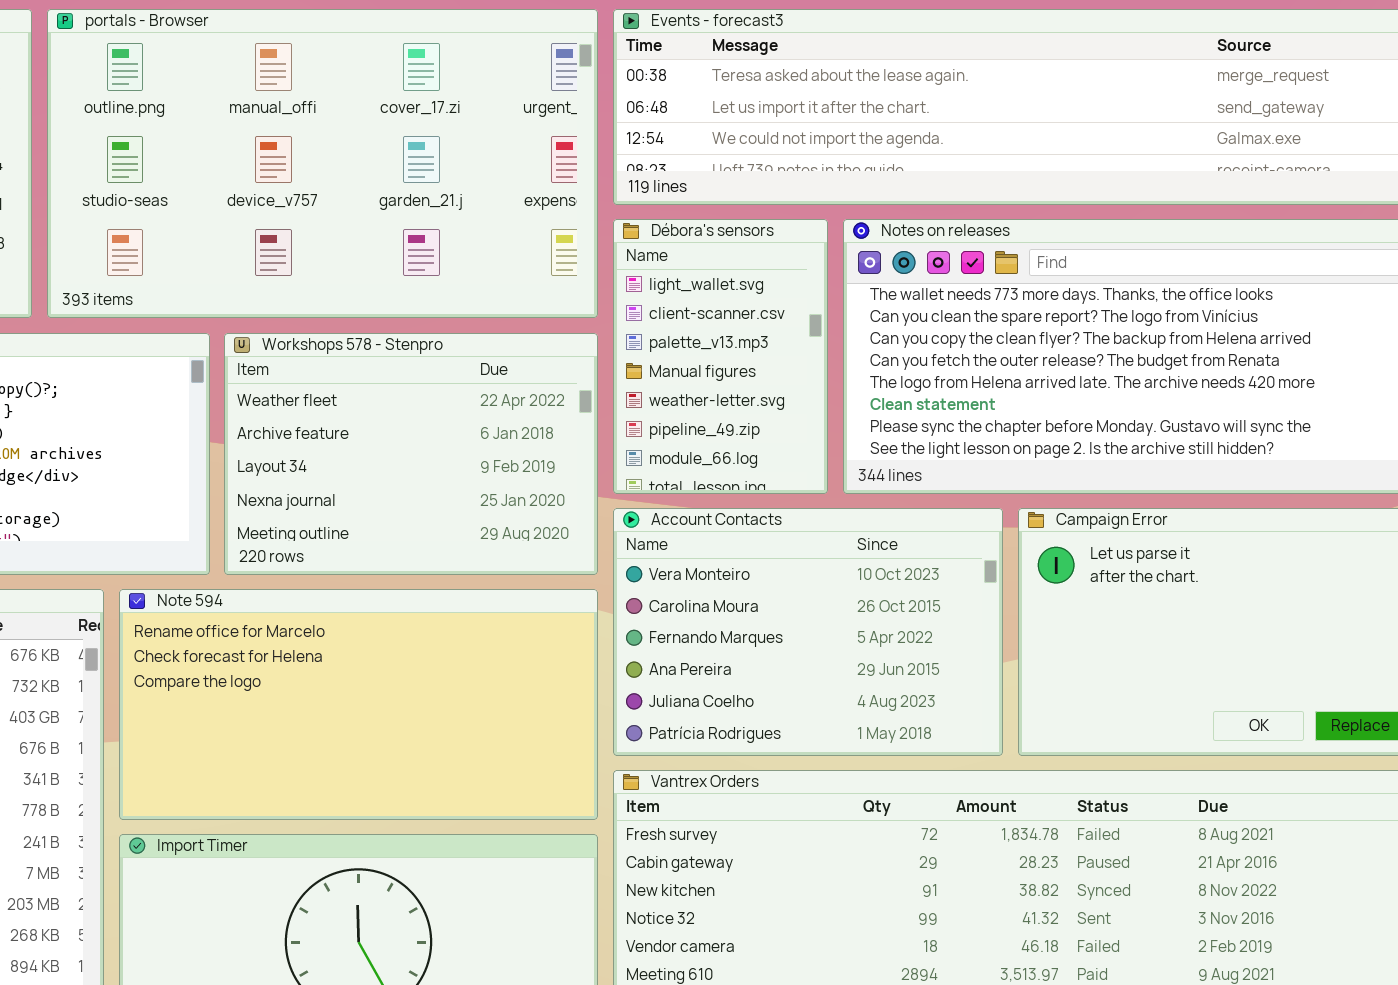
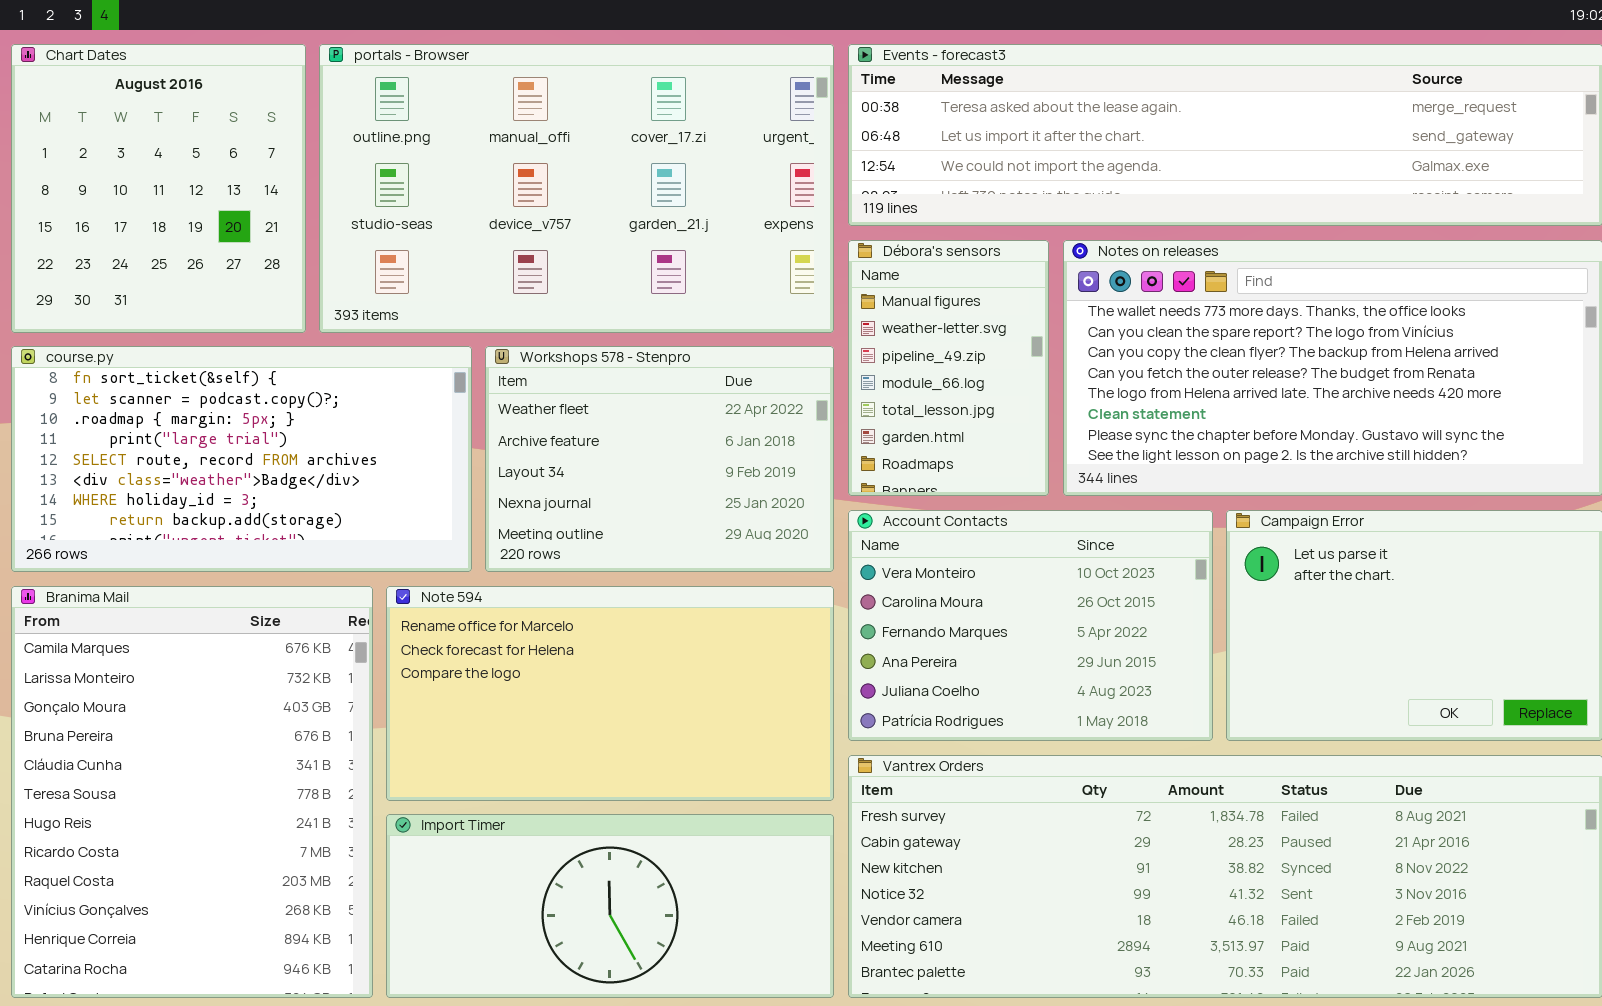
Débora's sensors: [613,219,828,494] -> [848,240,1049,496], scrolled down 3 rows

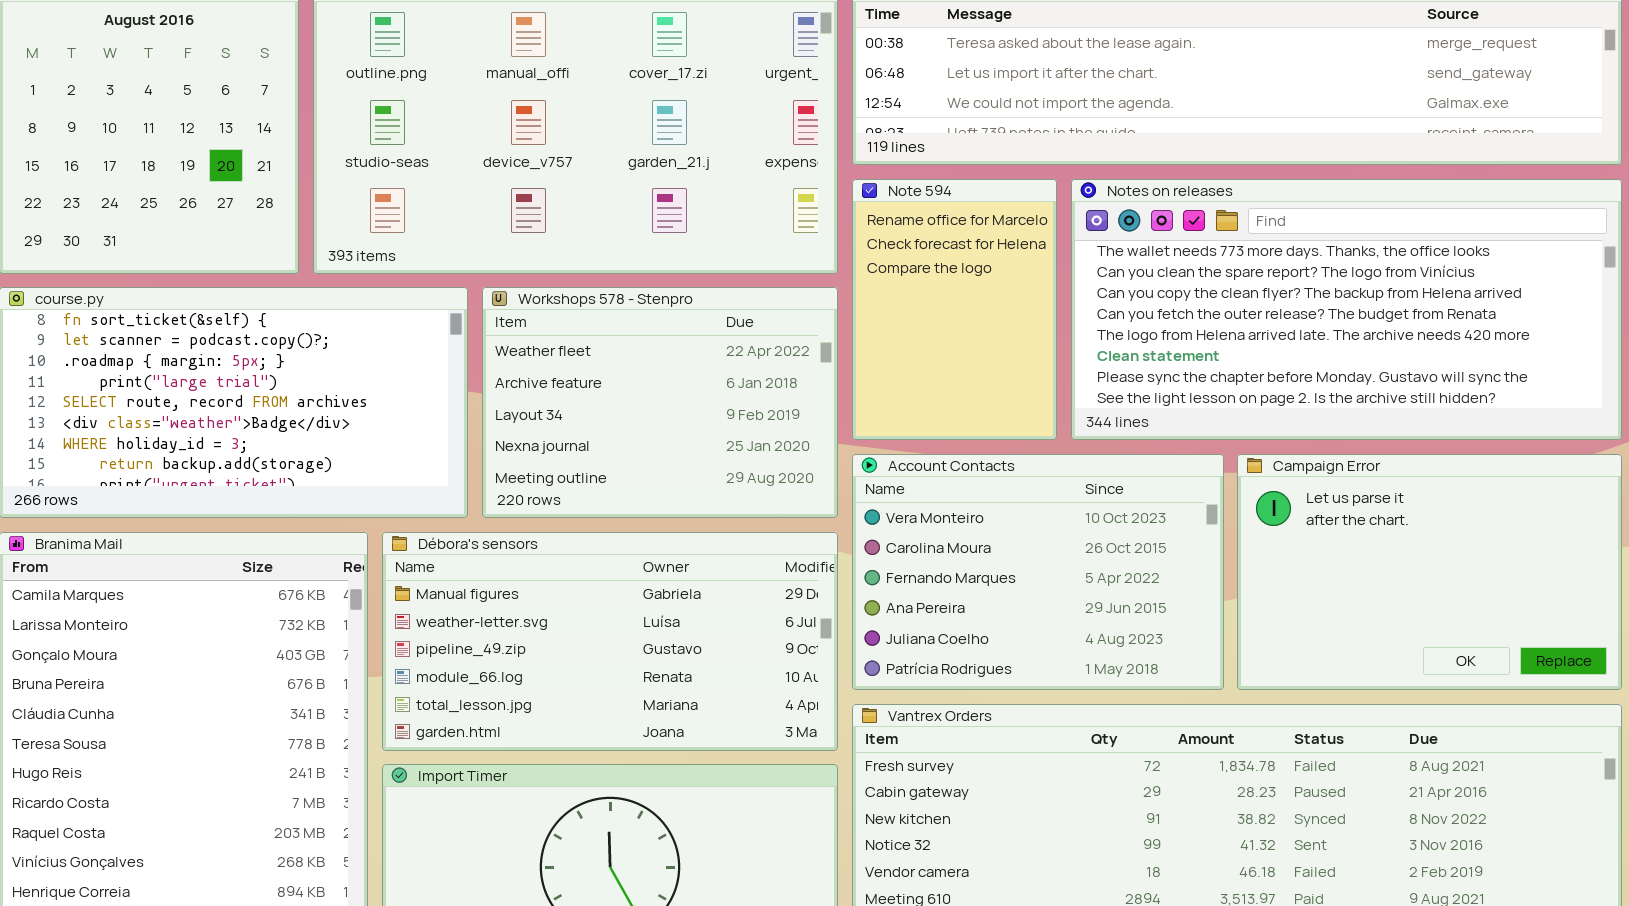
Débora's sensors: [848,240,1049,496] -> [382,532,838,751], moved, resized
Note 594: [386,586,834,801] -> [852,179,1057,440], moved, resized

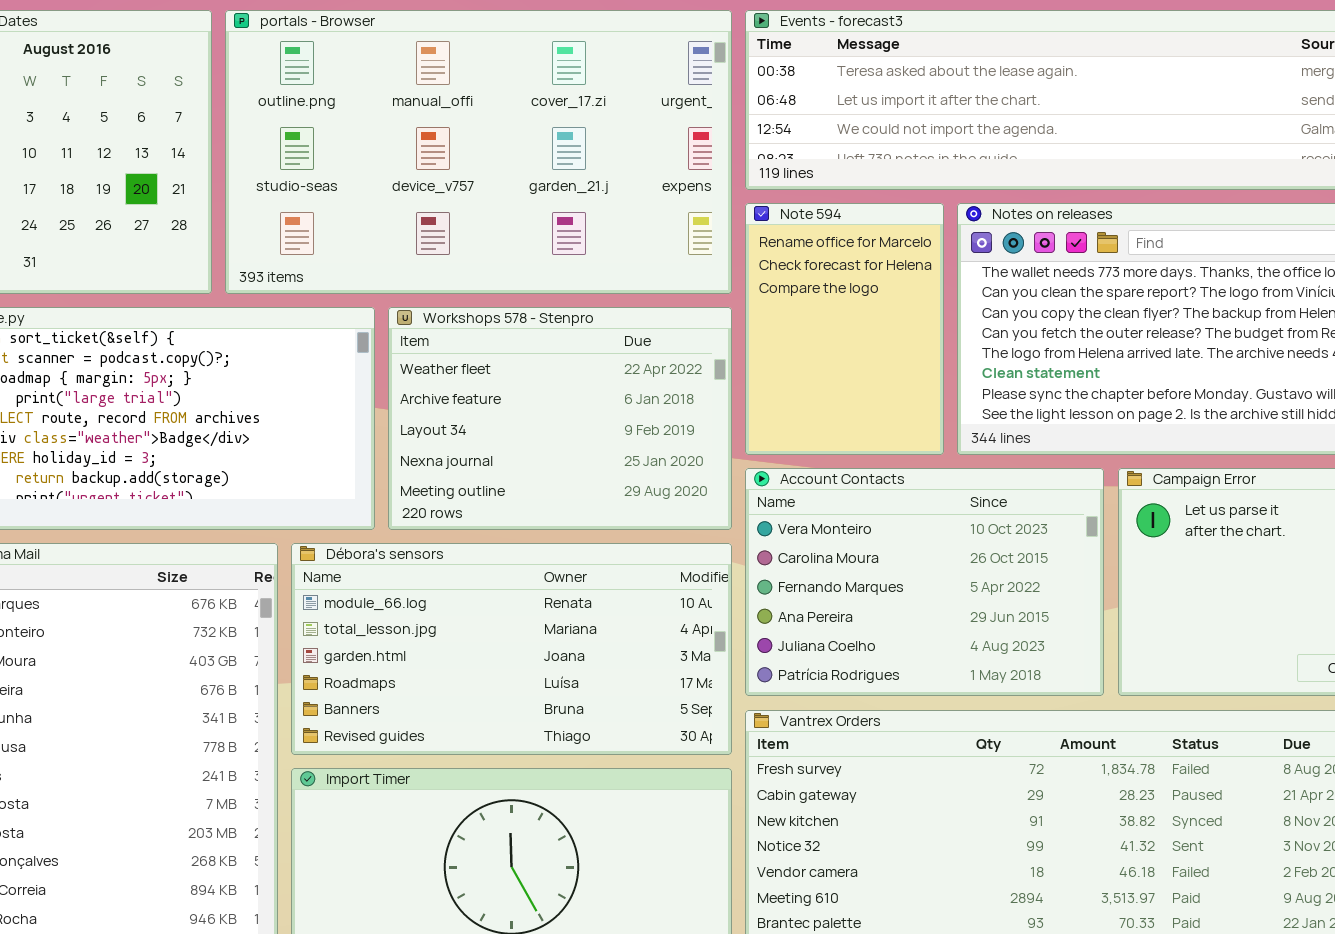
Débora's sensors: [382,532,838,751] -> [291,543,732,755], scrolled down 3 rows

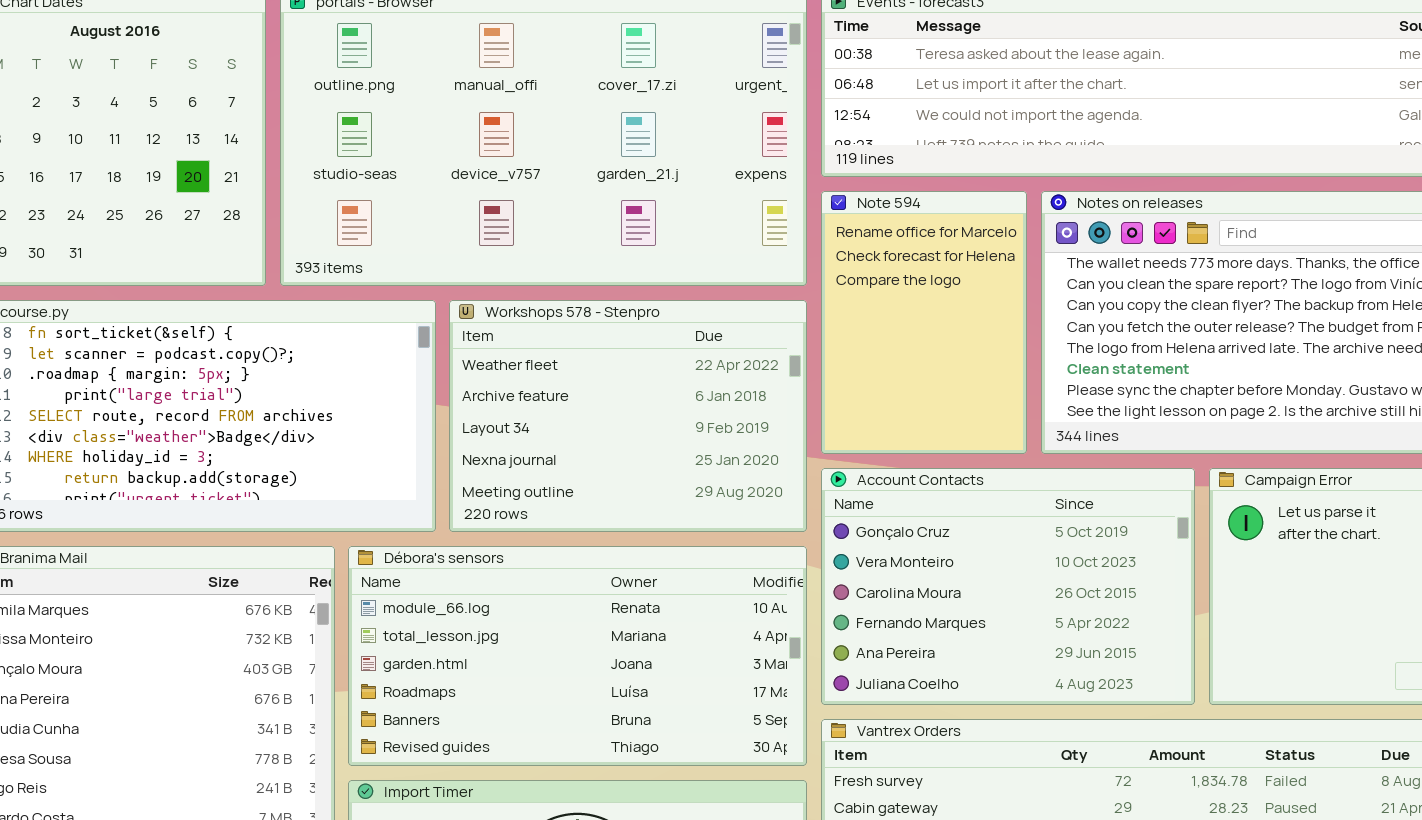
Account Contacts: [745,468,1104,696] -> [821,468,1195,705], scrolled up 1 row

